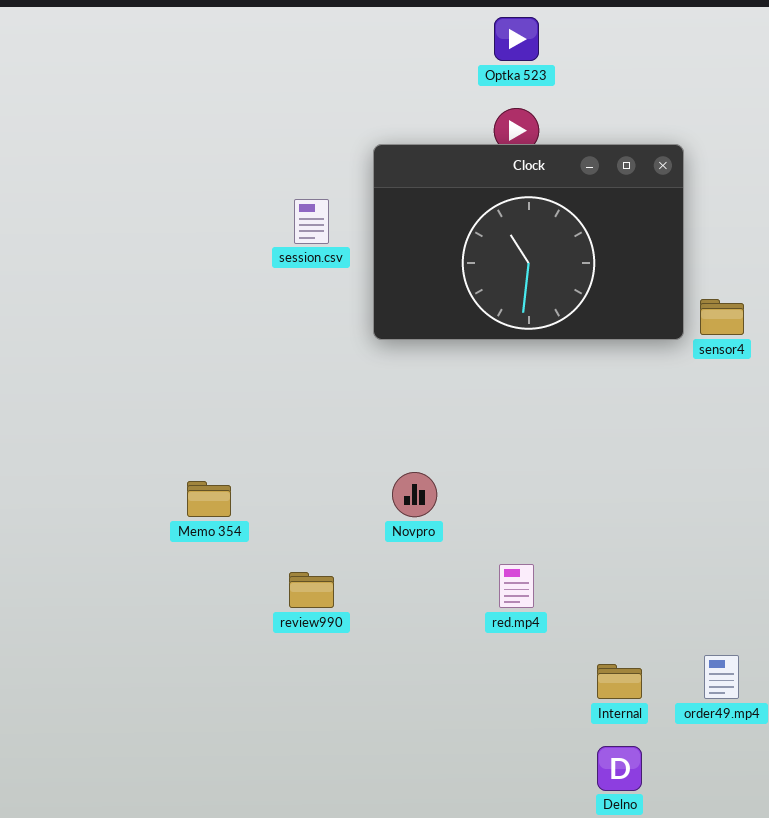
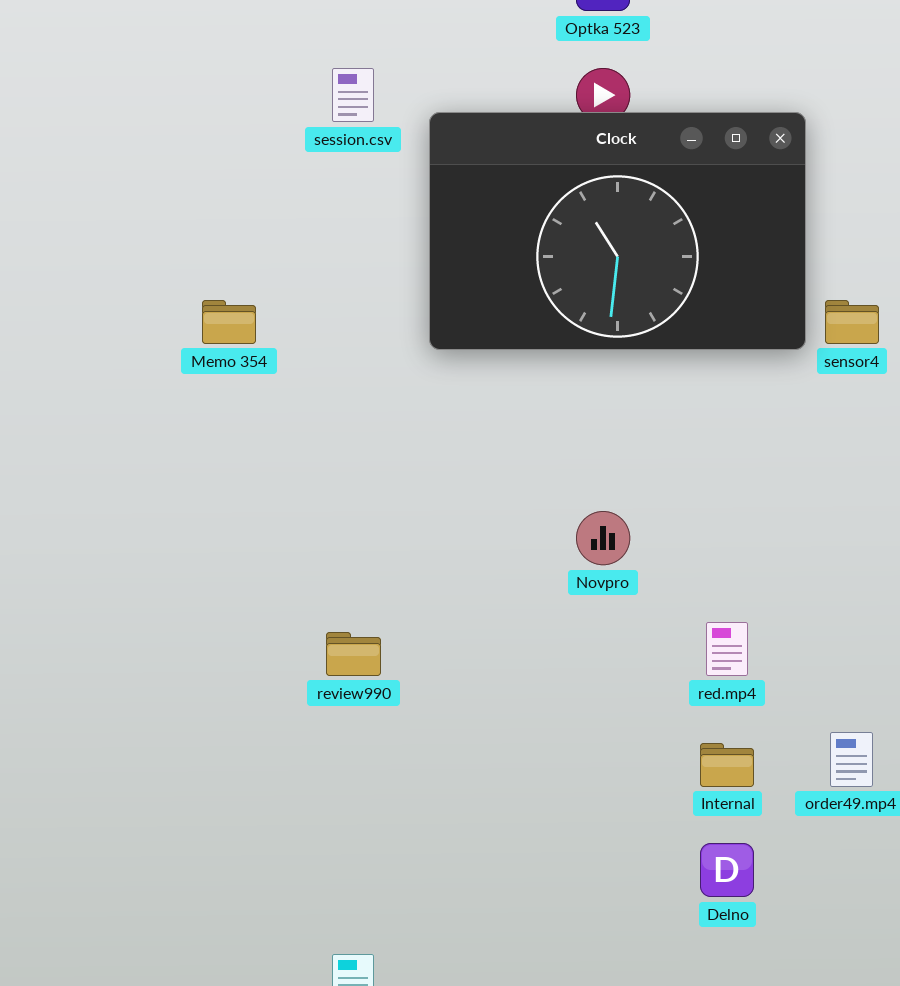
session.csv: [294,199,329,244] -> [332,68,374,122], moved
Novpro: [392,472,437,517] -> [576,511,630,565], moved
Memo 354: [187,481,231,517] -> [202,300,256,344], moved
red.mp4: [499,564,534,608] -> [706,622,748,676], moved

